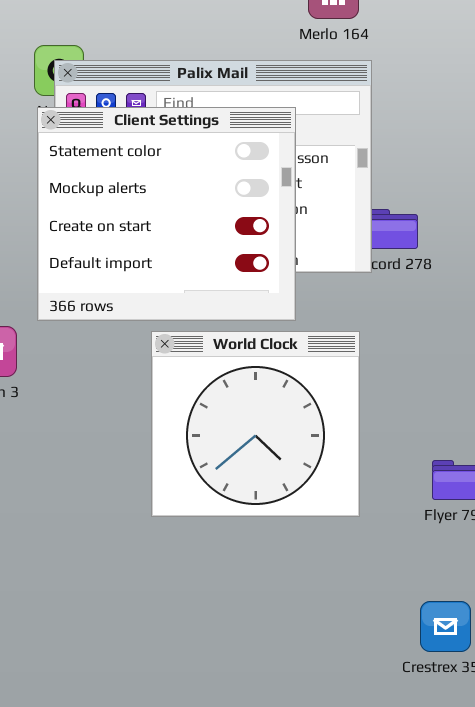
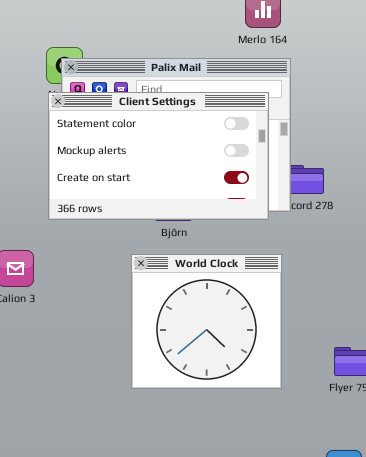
Client Settings: [37,107,296,321] -> [48,92,269,220], resized

